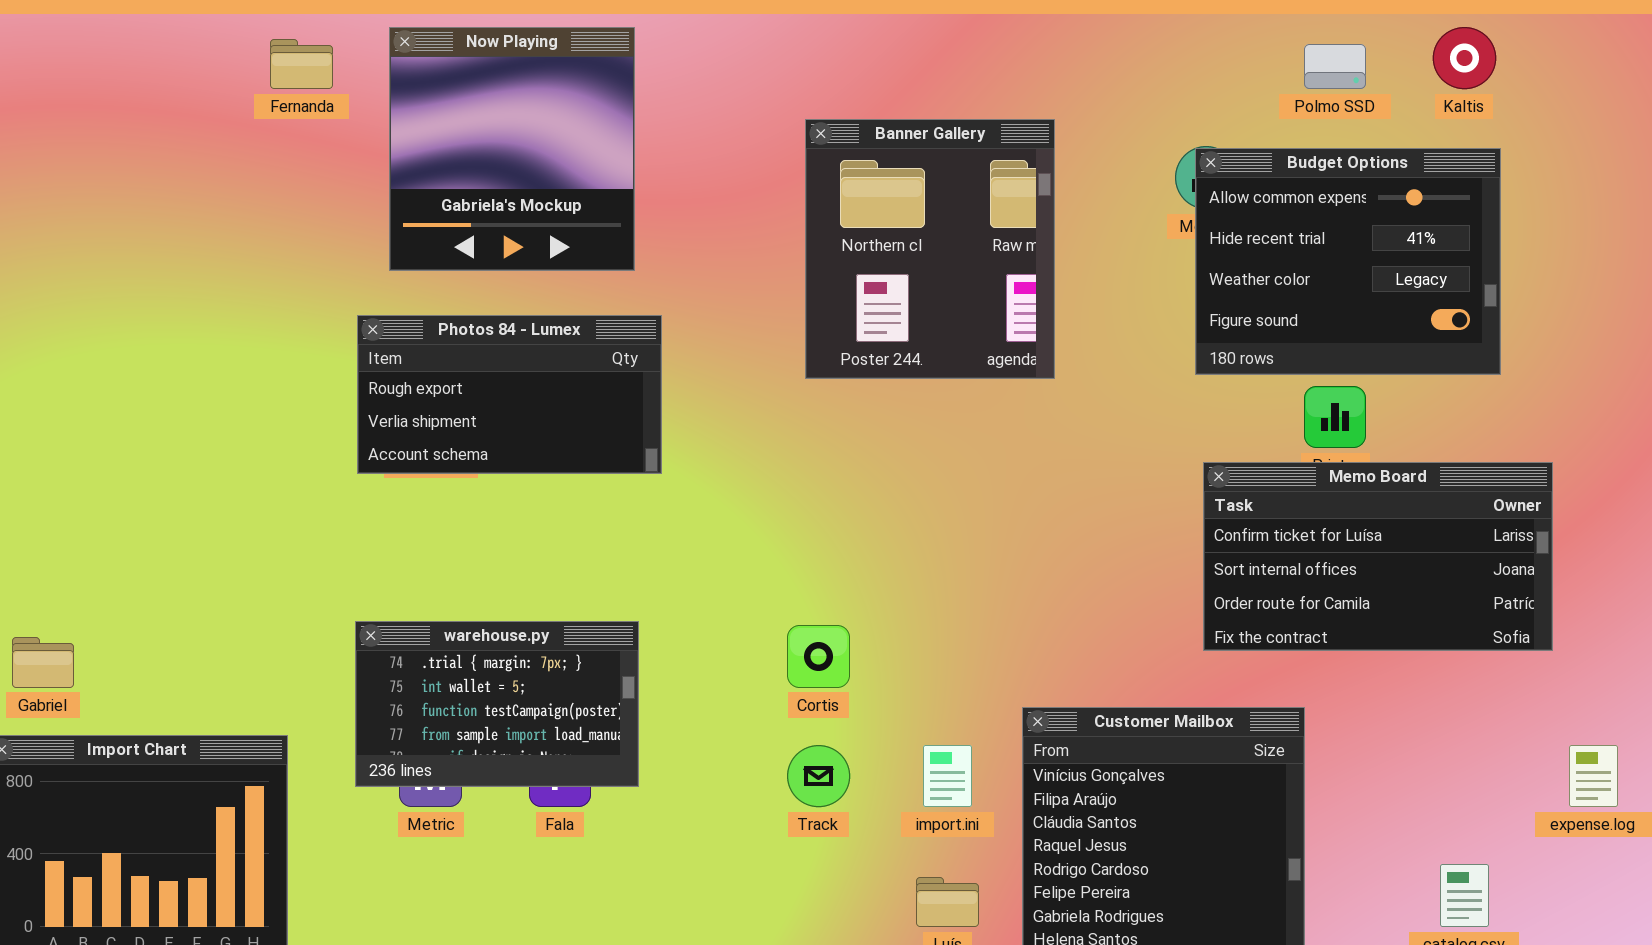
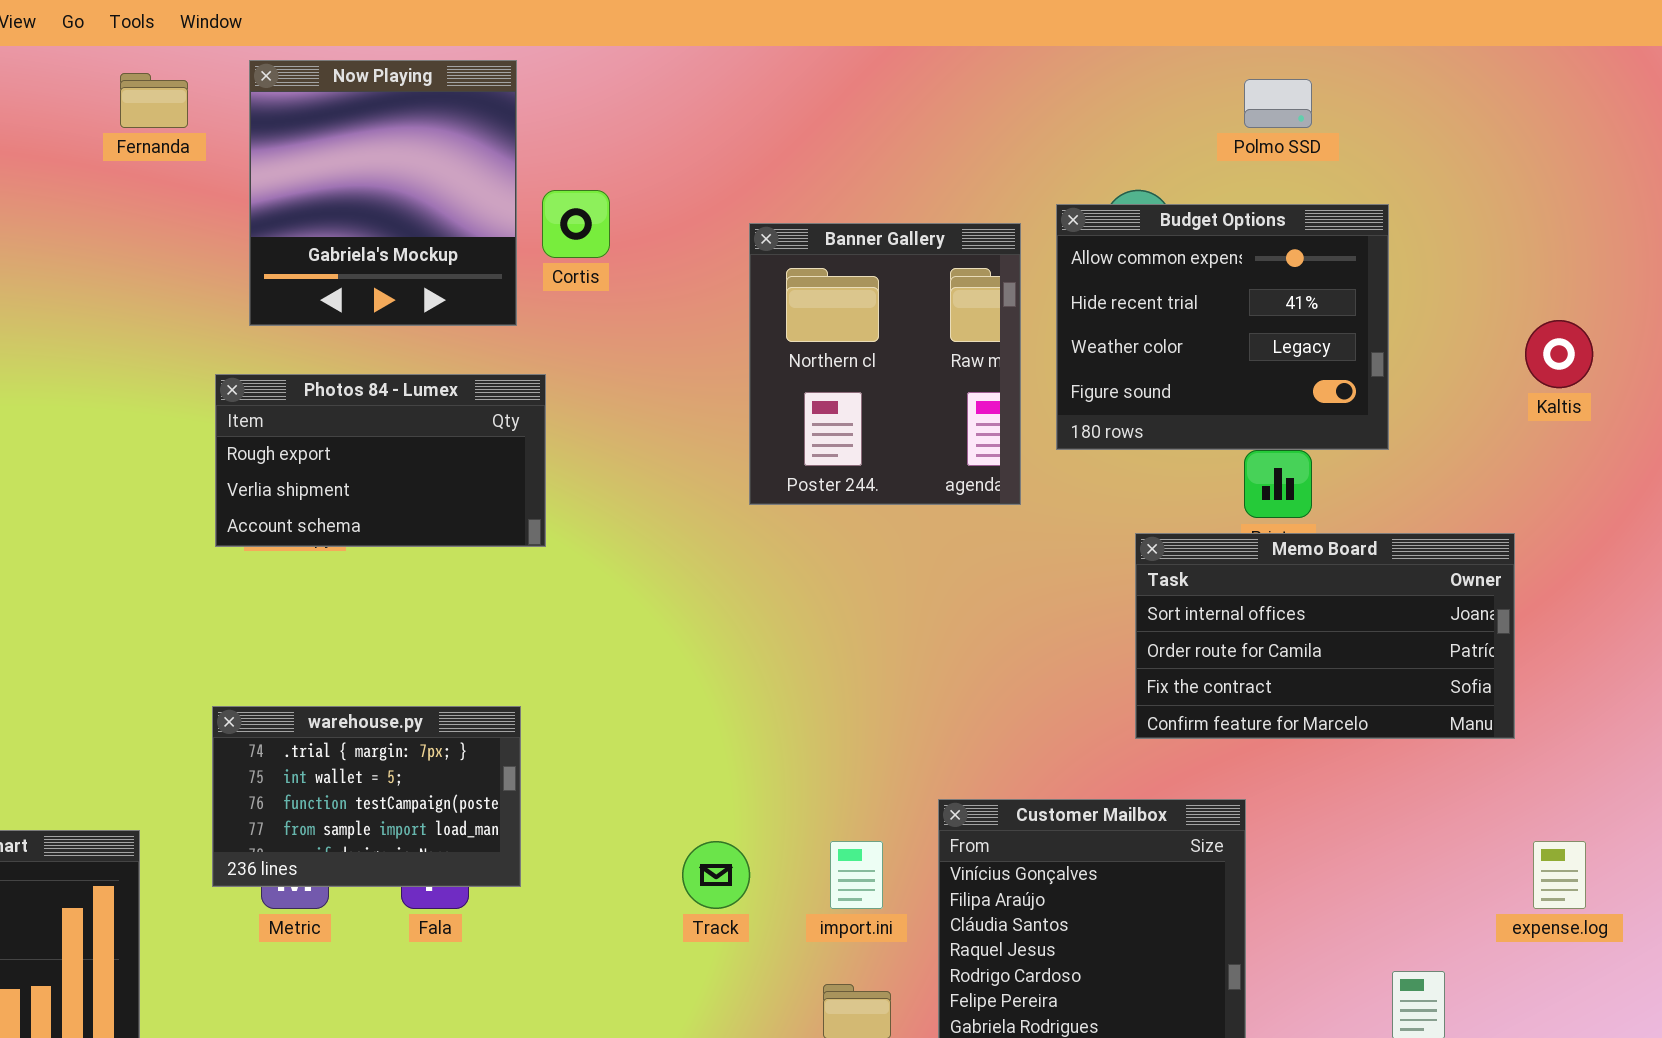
Kaltis: [1433,27,1496,89] -> [1525,320,1593,388], moved
Banner Gallery: [805,119,1055,379] -> [749,223,1021,505], moved
Budget Options: [1195,148,1501,375] -> [1056,204,1389,450], moved
Memo Board: [1203,462,1553,651] -> [1135,533,1515,739], scrolled down 1 row
Cortis: [787,625,850,688] -> [542,190,610,258], moved

